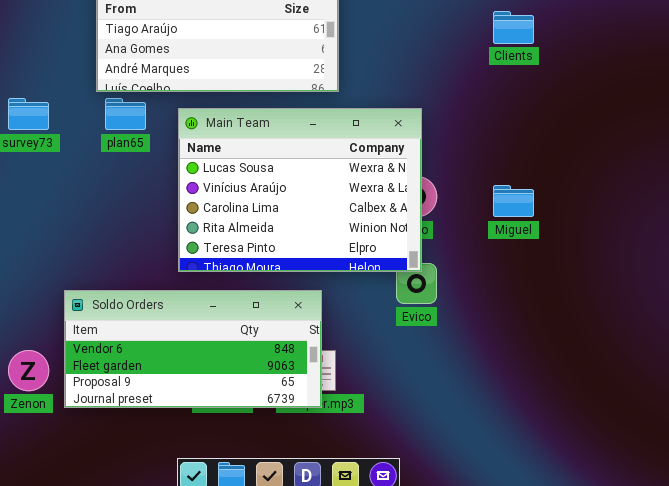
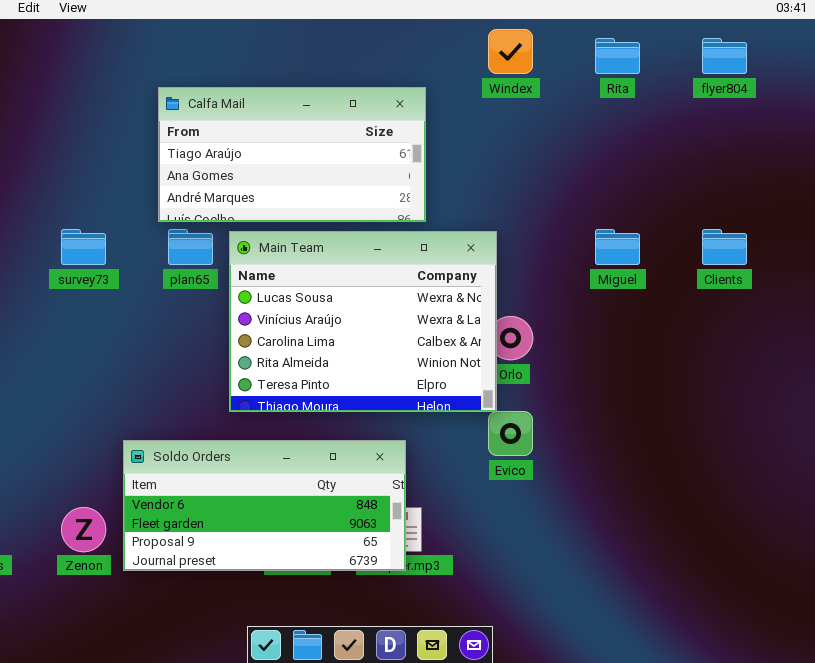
Clients: [493,11,534,44] -> [702,229,747,265], moved
Main Team: [178,108,422,272] -> [229,231,497,412], moved
Miguel: [493,185,534,217] -> [595,229,640,265], moved

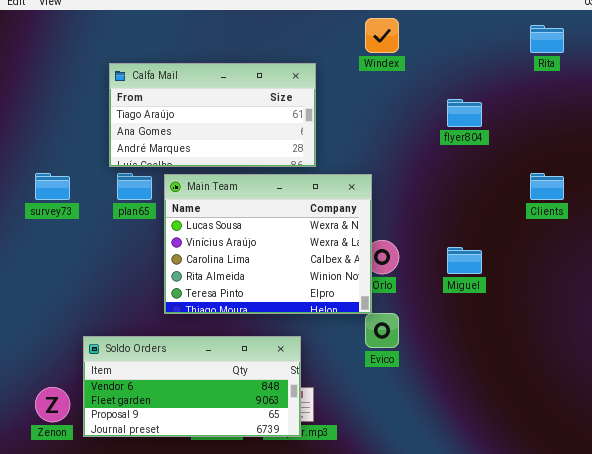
Rita: [595,38,640,74] -> [530,25,564,53], moved
flyer804: [702,38,747,74] -> [447,99,482,127], moved
Miguel: [595,229,640,265] -> [447,247,482,274], moved

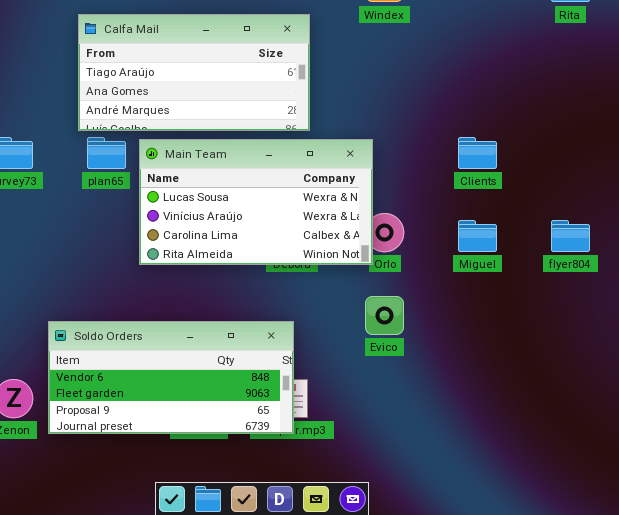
flyer804: [447,99,482,127] -> [551,220,590,252], moved
Clients: [530,173,564,200] -> [458,137,497,169], moved
Main Team: [164,174,372,314] -> [139,139,373,265], resized

